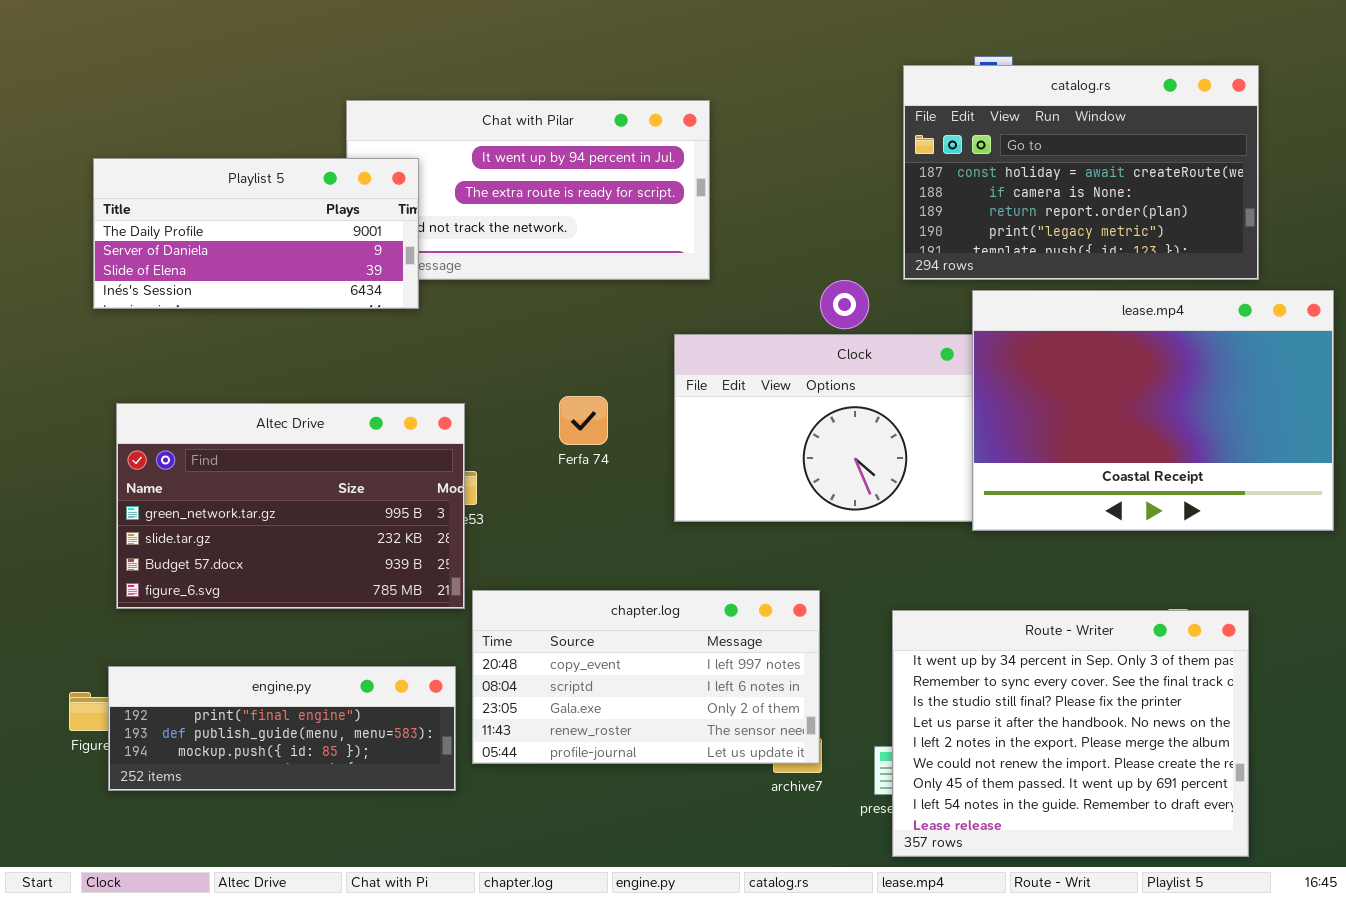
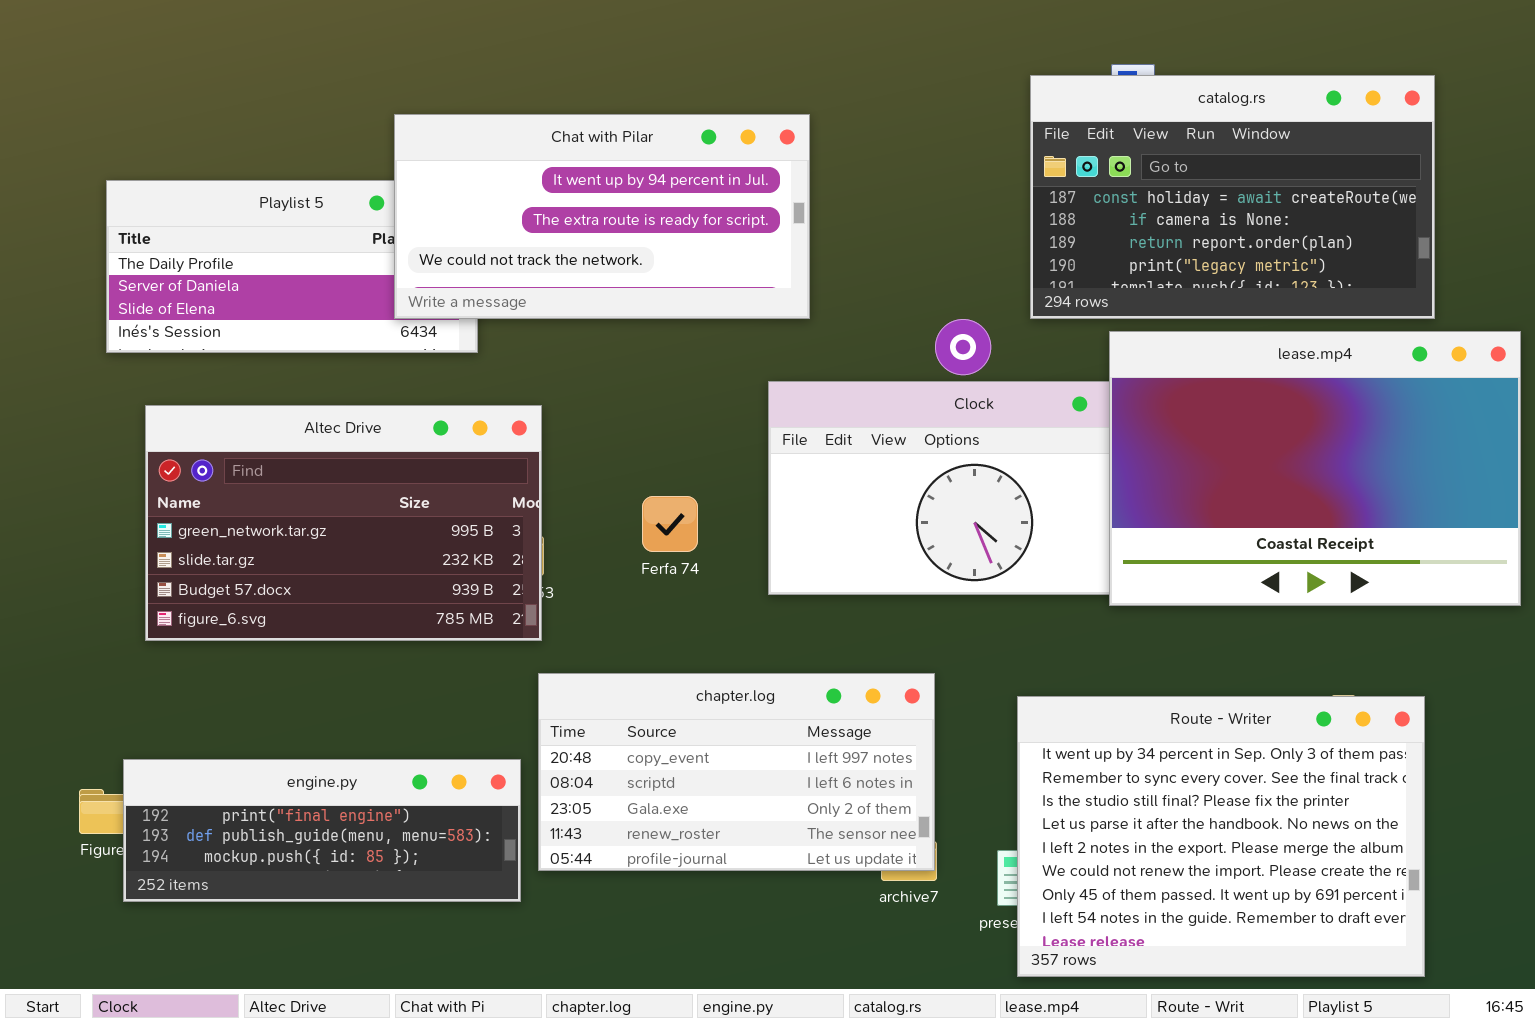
Chat with Pilar: [346,100,710,280] -> [394,114,810,319], raised
Ferfa 74: [559,396,608,445] -> [642,496,698,552], moved
Altec Drive: [116,403,465,609] -> [145,405,542,641], moved

